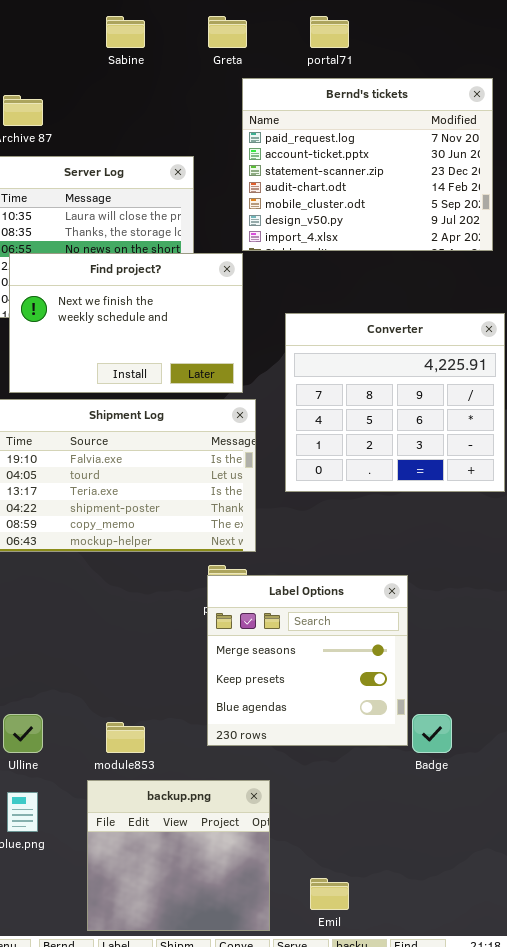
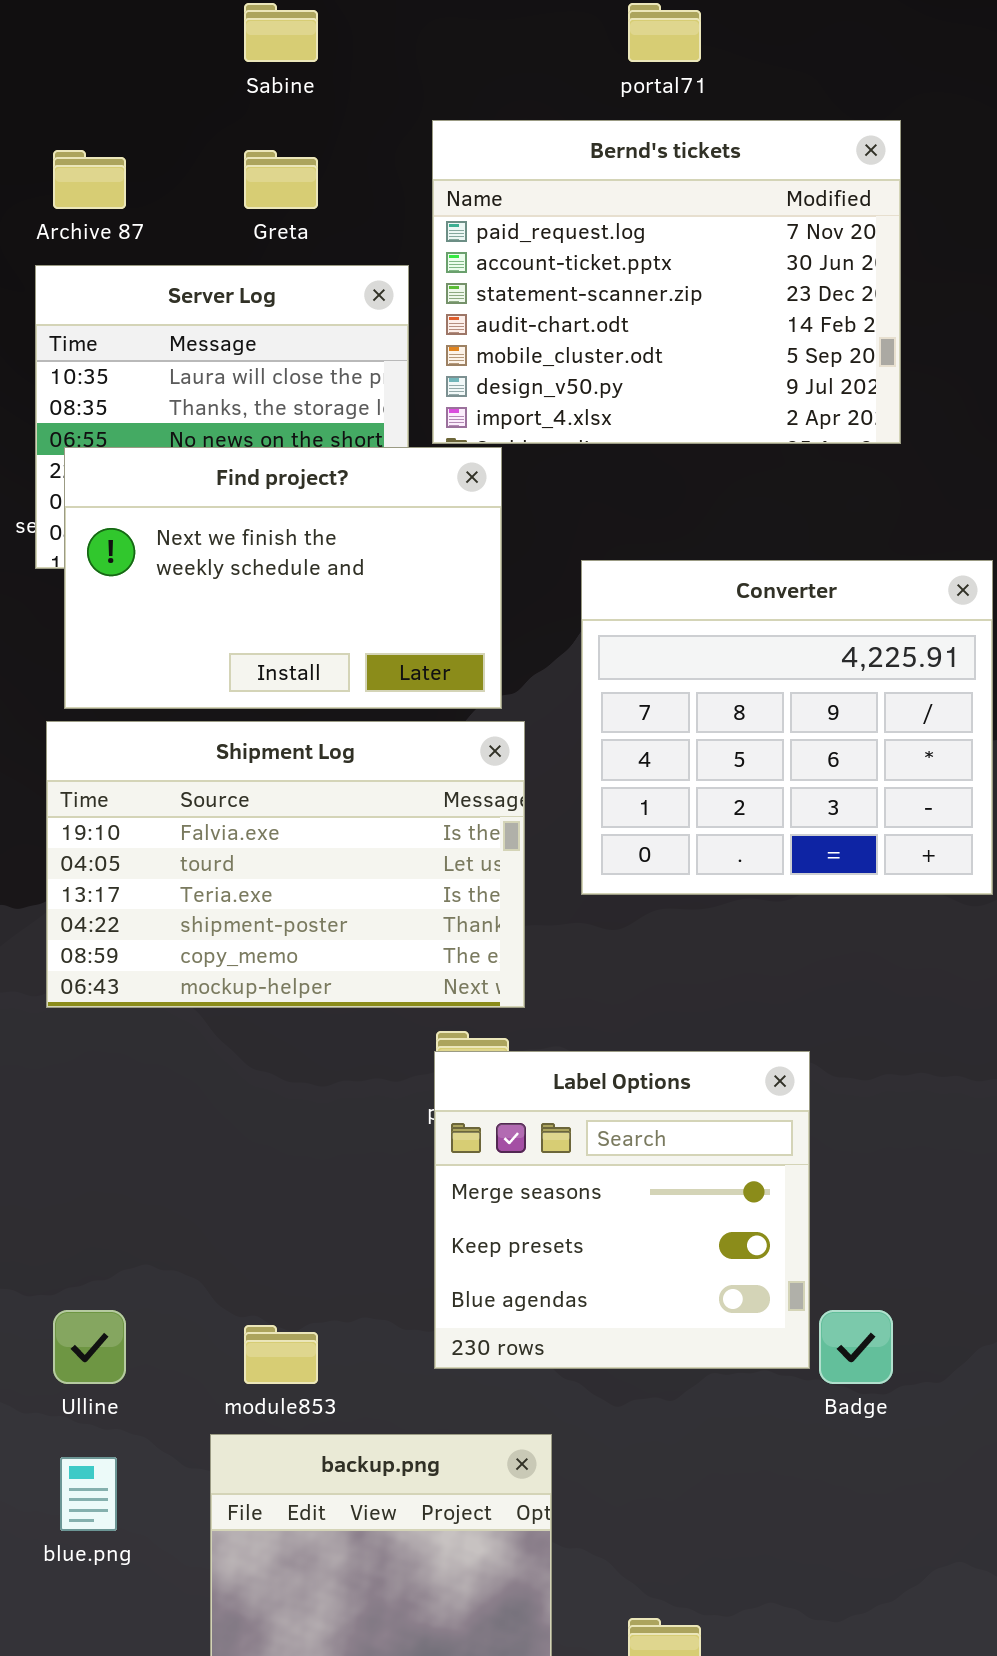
Greta: [208,16,247,48] -> [244,150,318,209], moved
Bernd's tickets: [242,78,493,251] -> [432,120,901,444], moved

